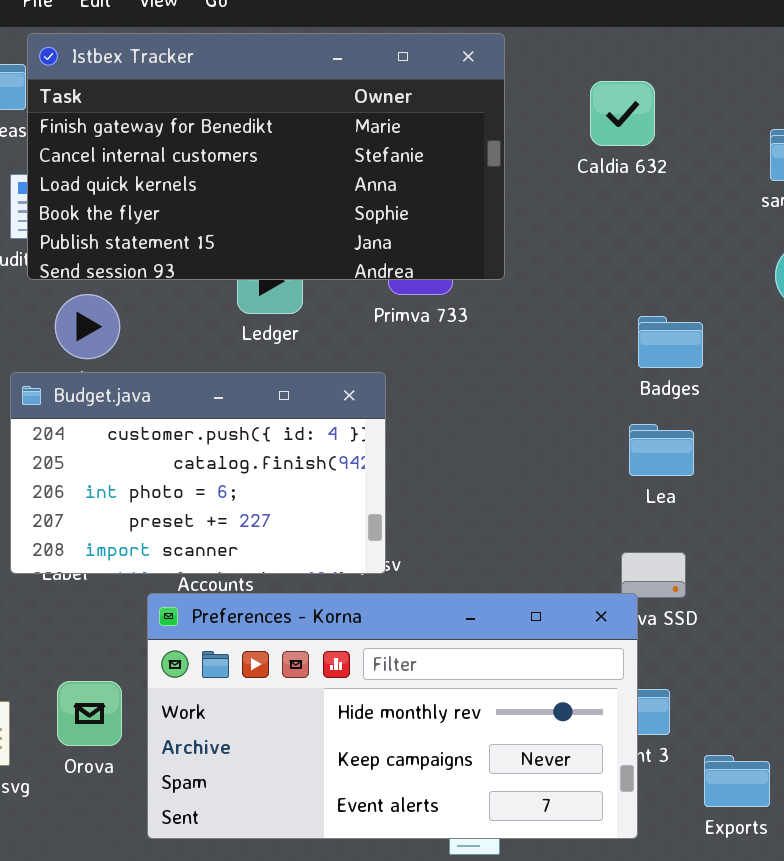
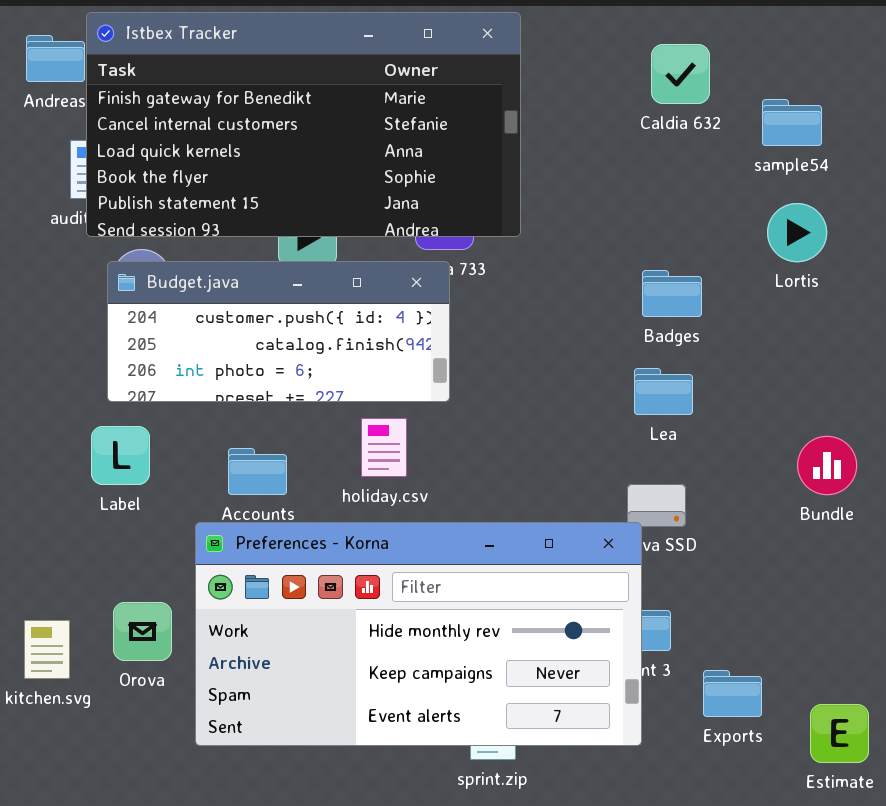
Caldia 632: [590,81,655,146] -> [651,44,710,104], moved
Budget.java: [10,372,386,574] -> [107,261,450,402], moved, resized

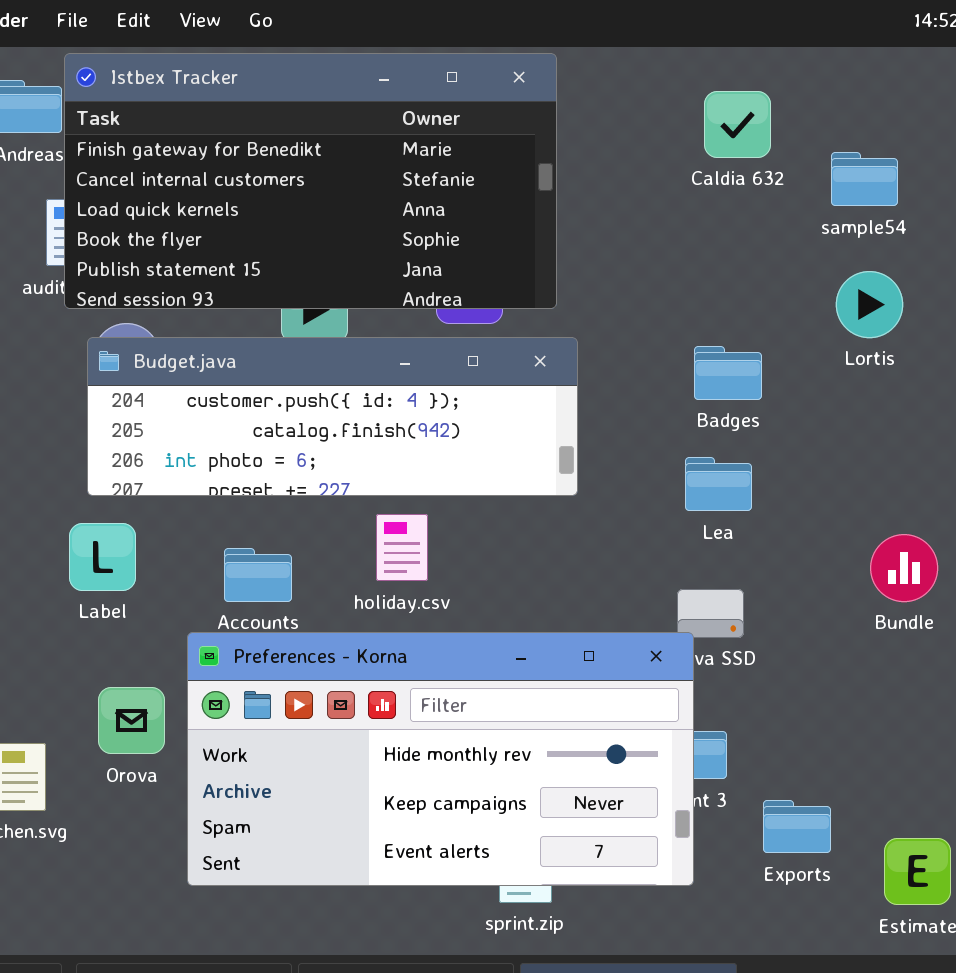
Budget.java: [107,261,450,402] -> [87,337,578,496], resized
Orova: [113,602,172,661] -> [98,687,165,754], moved

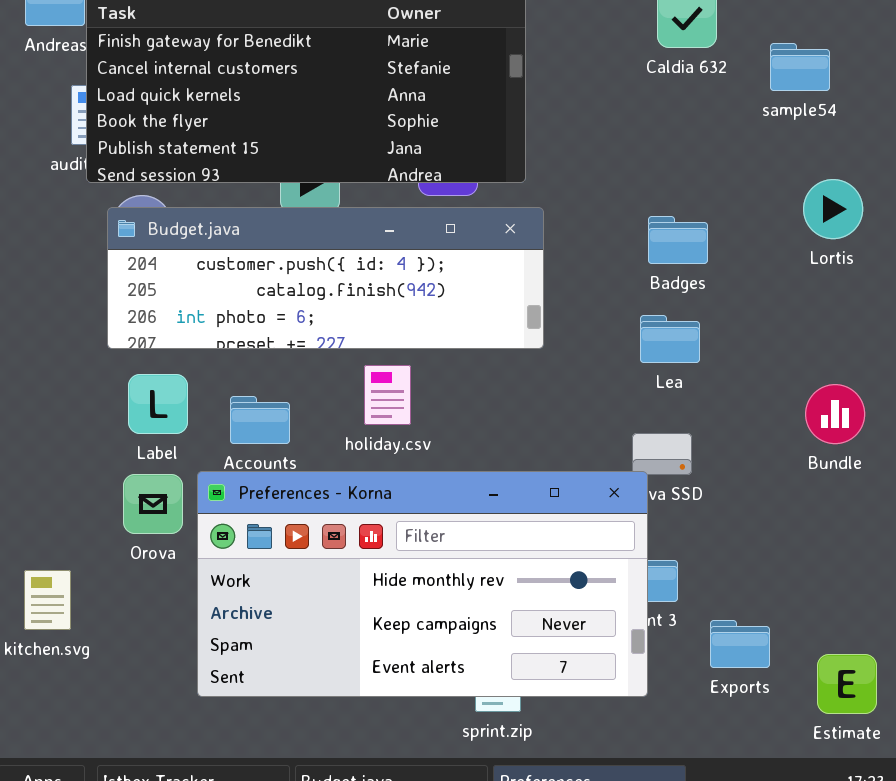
Lortis: [836,271,903,338] -> [803,179,863,239], moved
Label: [69,523,136,591] -> [128,374,188,434], moved
Orova: [98,687,165,754] -> [123,474,183,534], moved

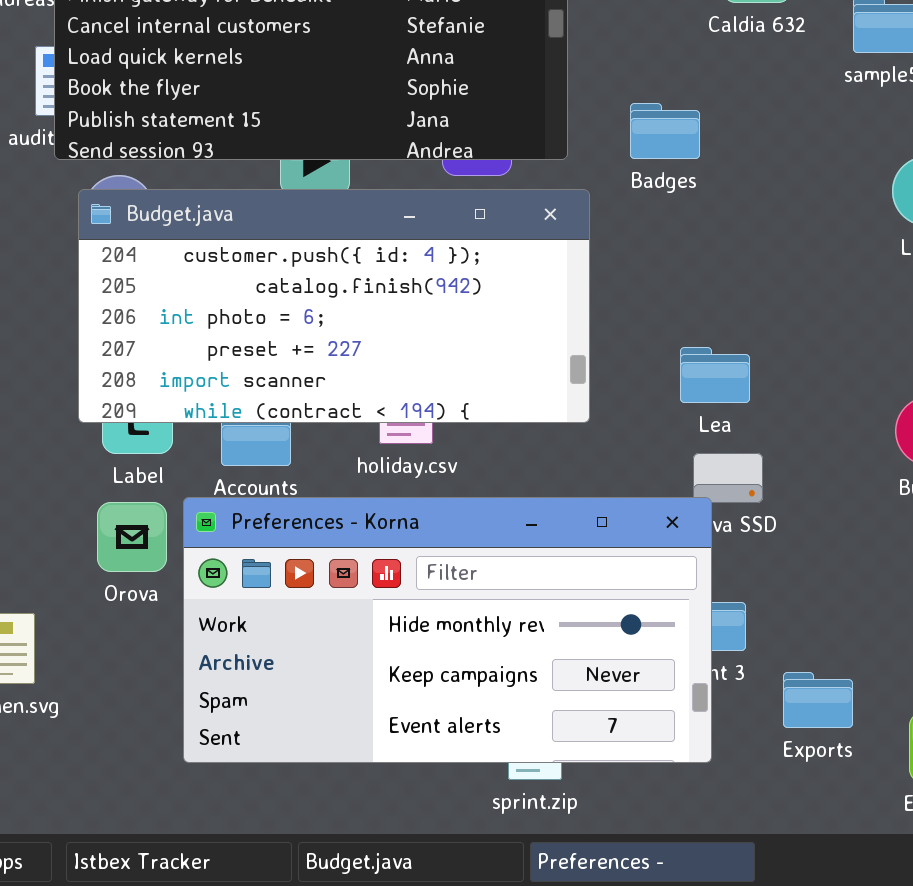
Budget.java: [107,207,544,349] -> [78,189,590,423], resized
Badges: [648,216,708,264] -> [630,103,700,159], moved
Lea: [640,315,700,363] -> [680,347,750,403], moved

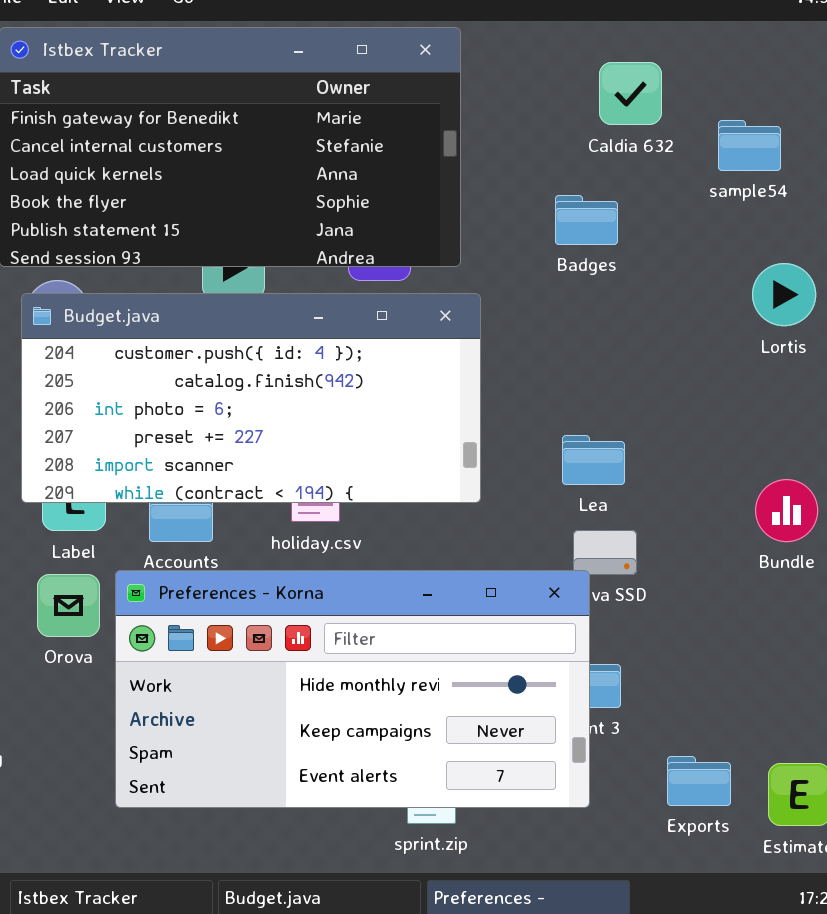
Badges: [630,103,700,159] -> [555,195,618,245], moved
Exports: [783,672,853,728] -> [667,756,731,806], moved

